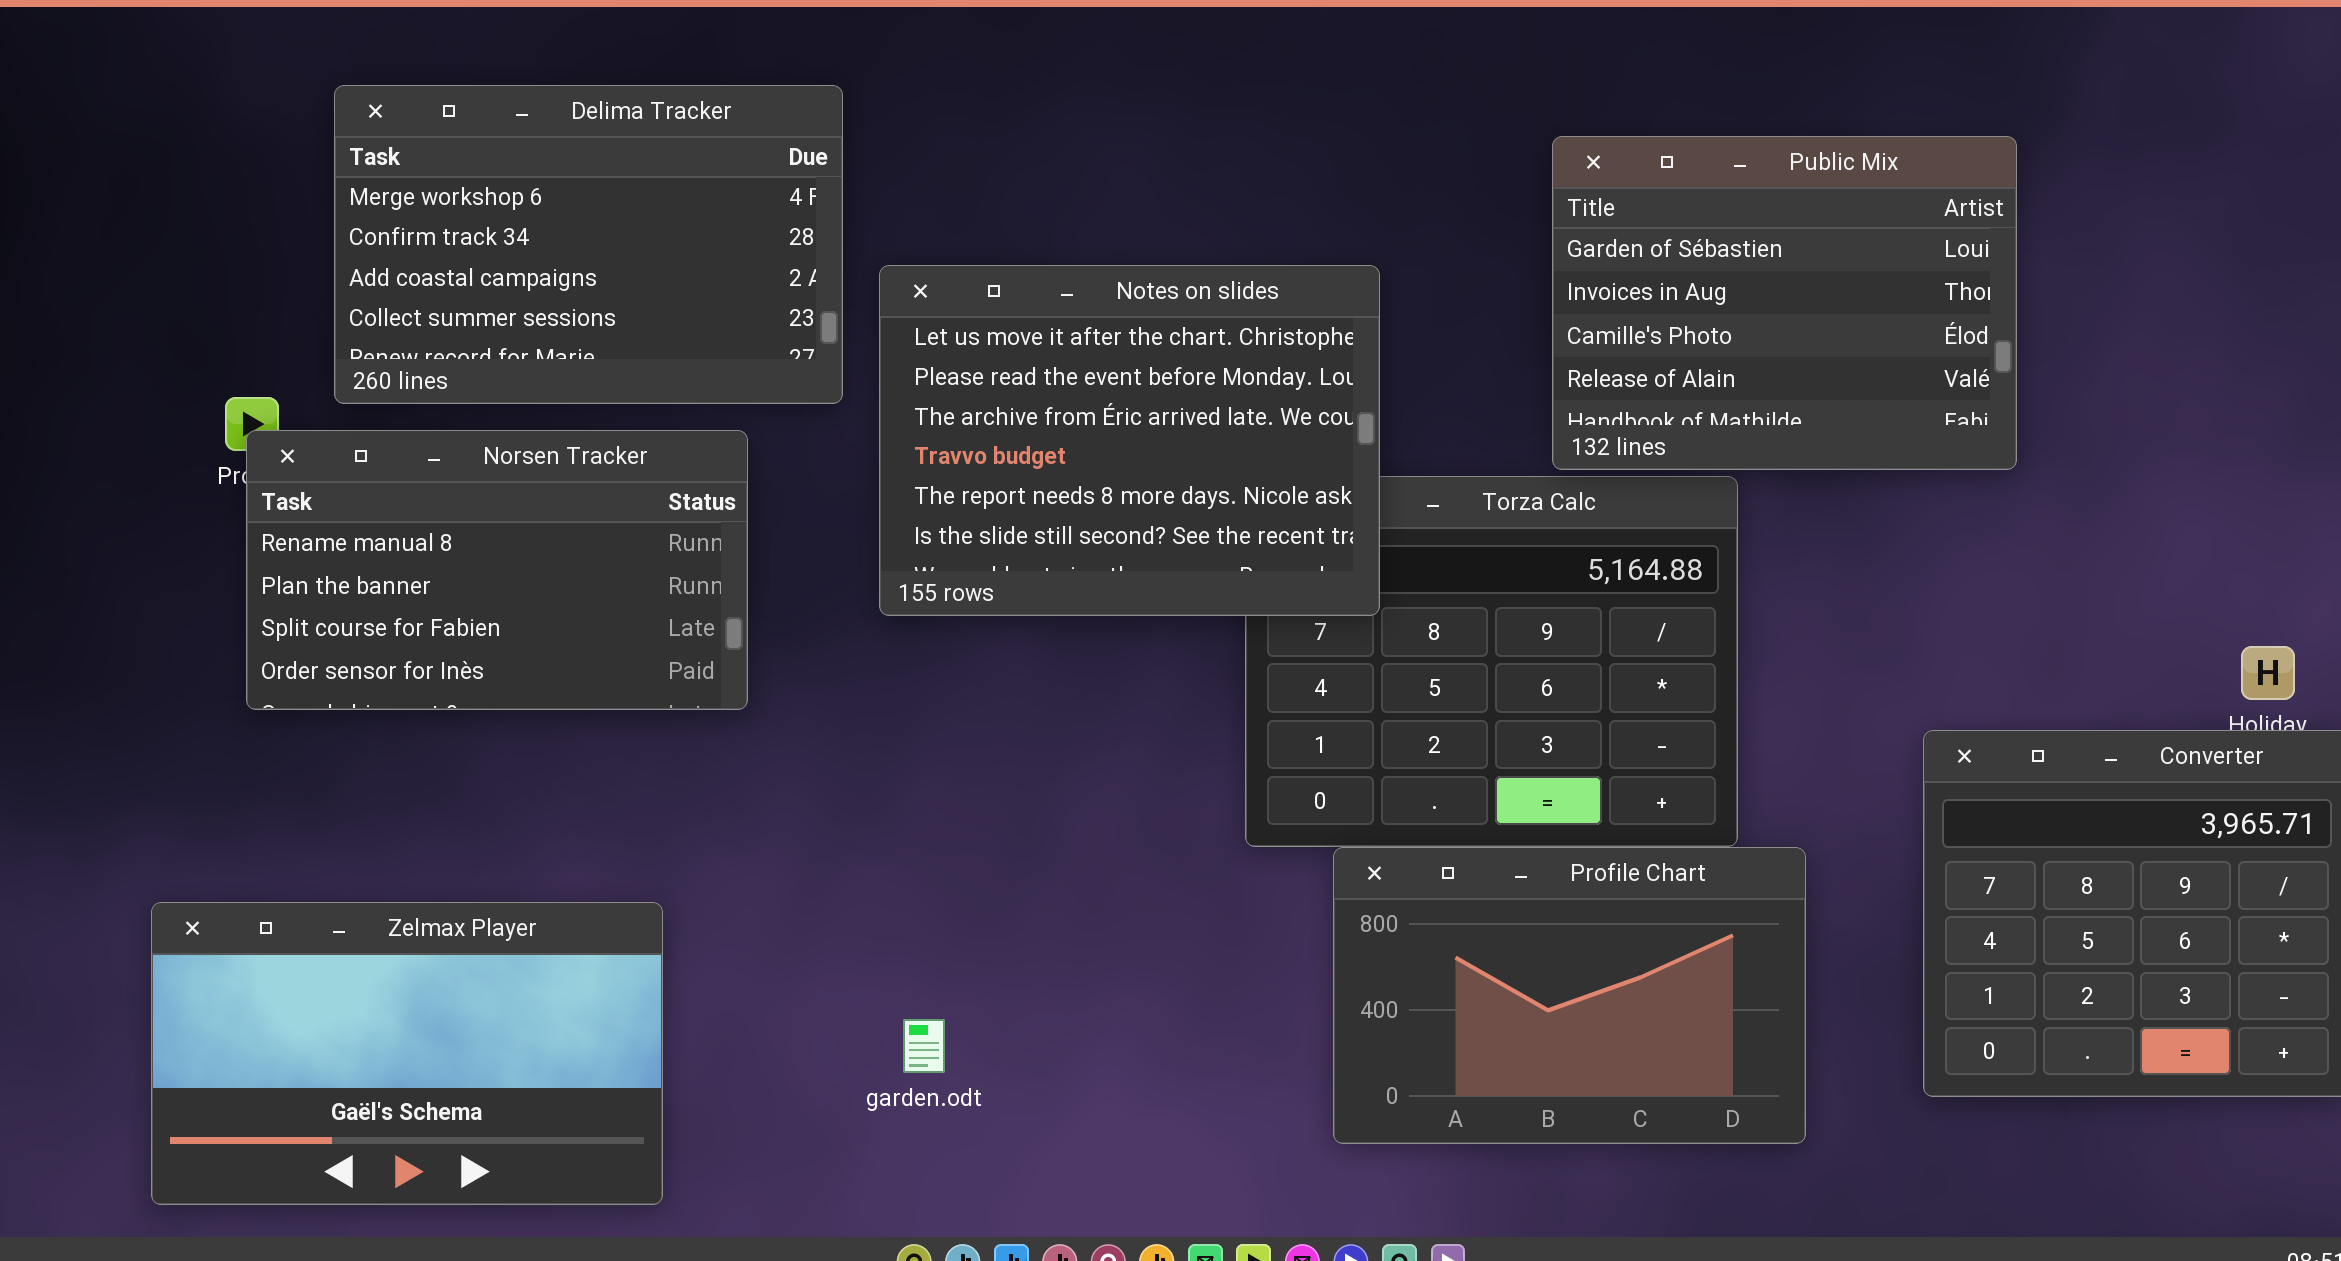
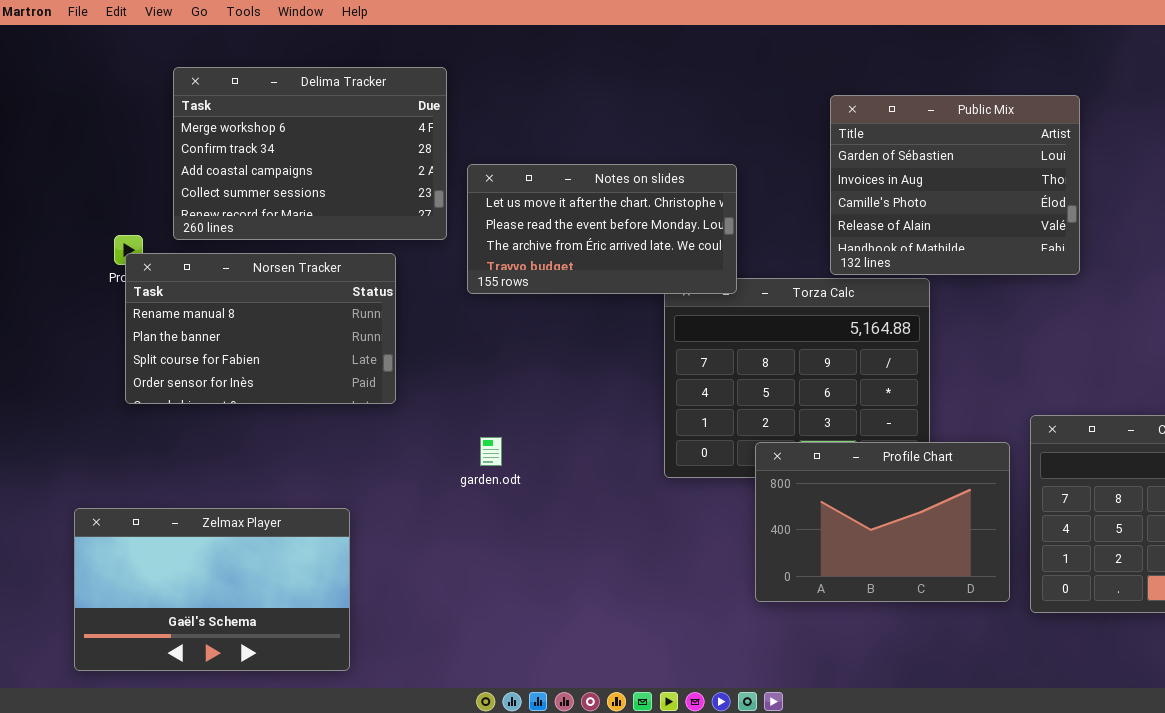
Notes on slides: [879,265,1380,616] -> [467,164,737,294], resized
Profile Chart: [1333,847,1806,1144] -> [755,442,1010,602], moved
garden.odt: [903,1019,945,1073] -> [480,437,502,466], moved

